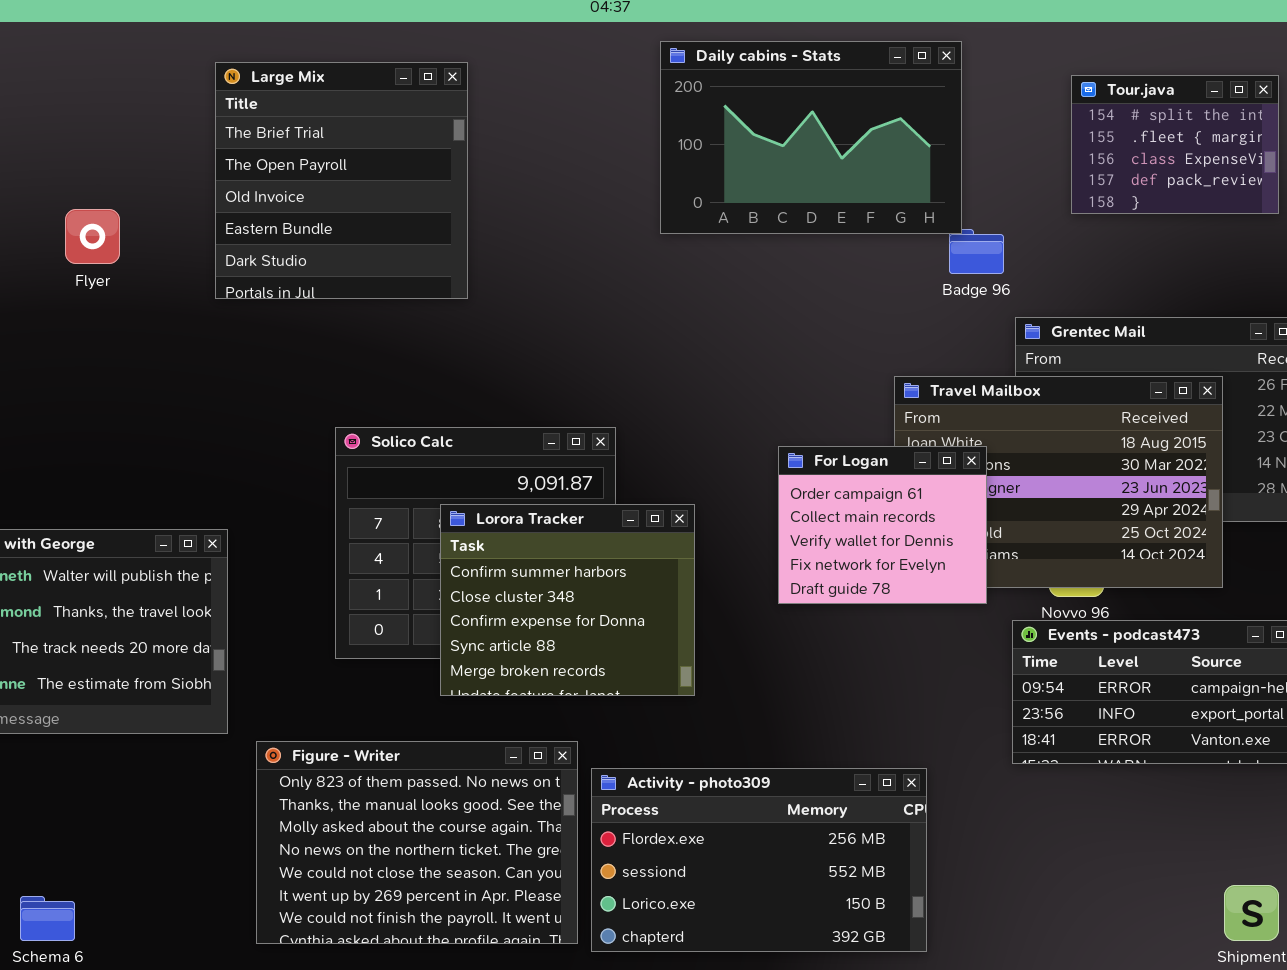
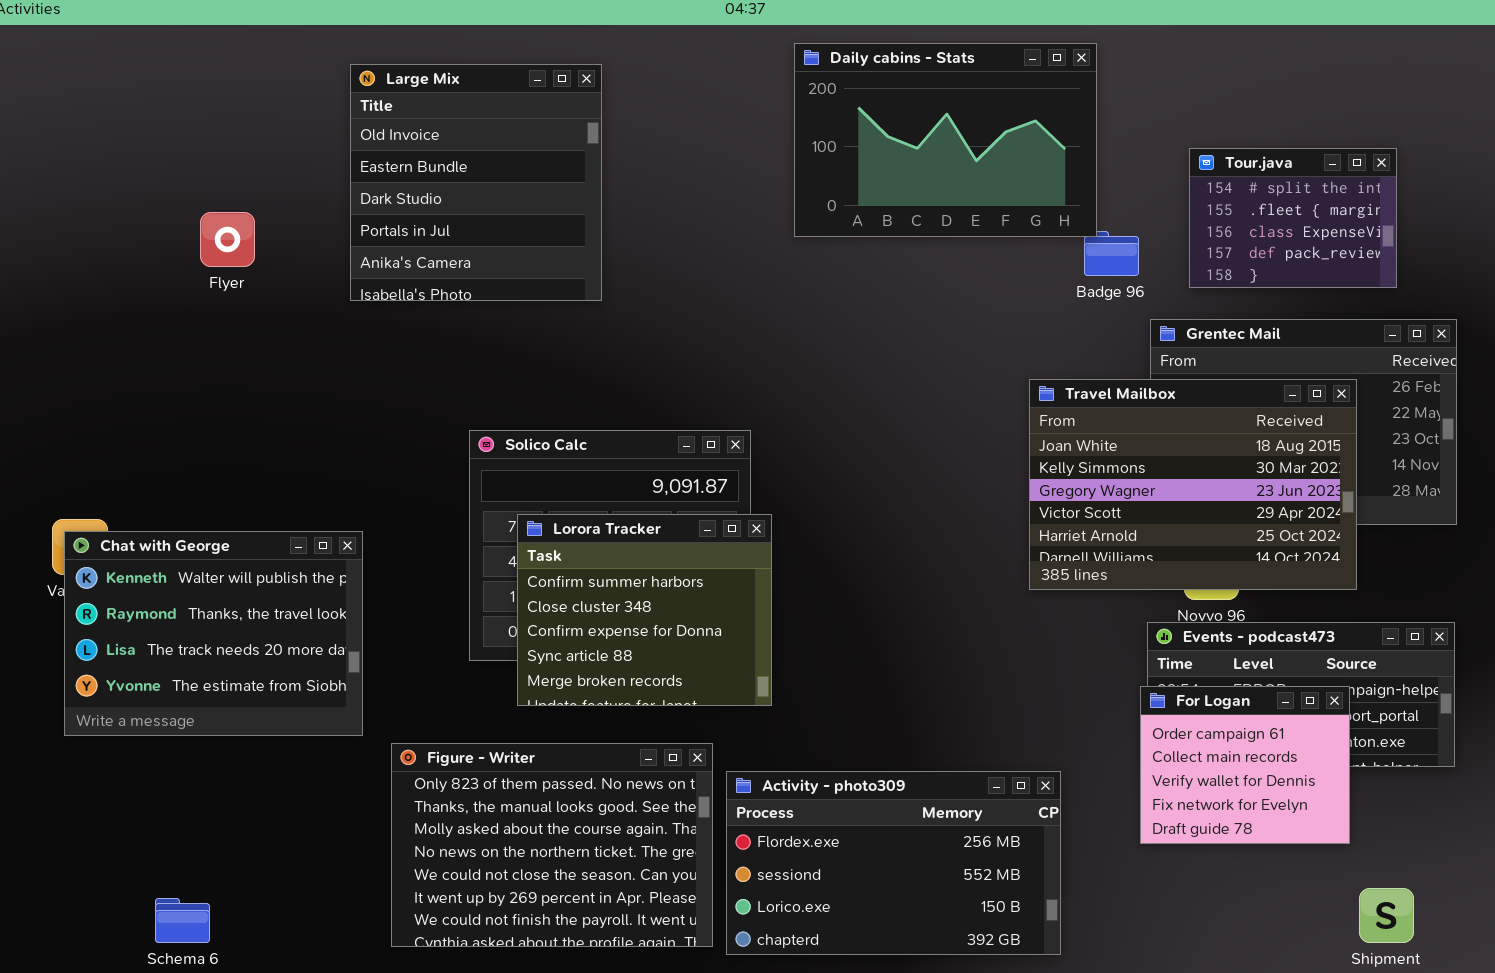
Large Mix: [215,62,468,299] -> [350,64,602,301], scrolled down 2 rows
Tour.java: [1071,75,1279,214] -> [1189,148,1397,288], moved
For Logan: [778,446,987,604] -> [1140,686,1350,844], moved
Lorora Tracker: [440,504,695,696] -> [517,514,772,706], moved

